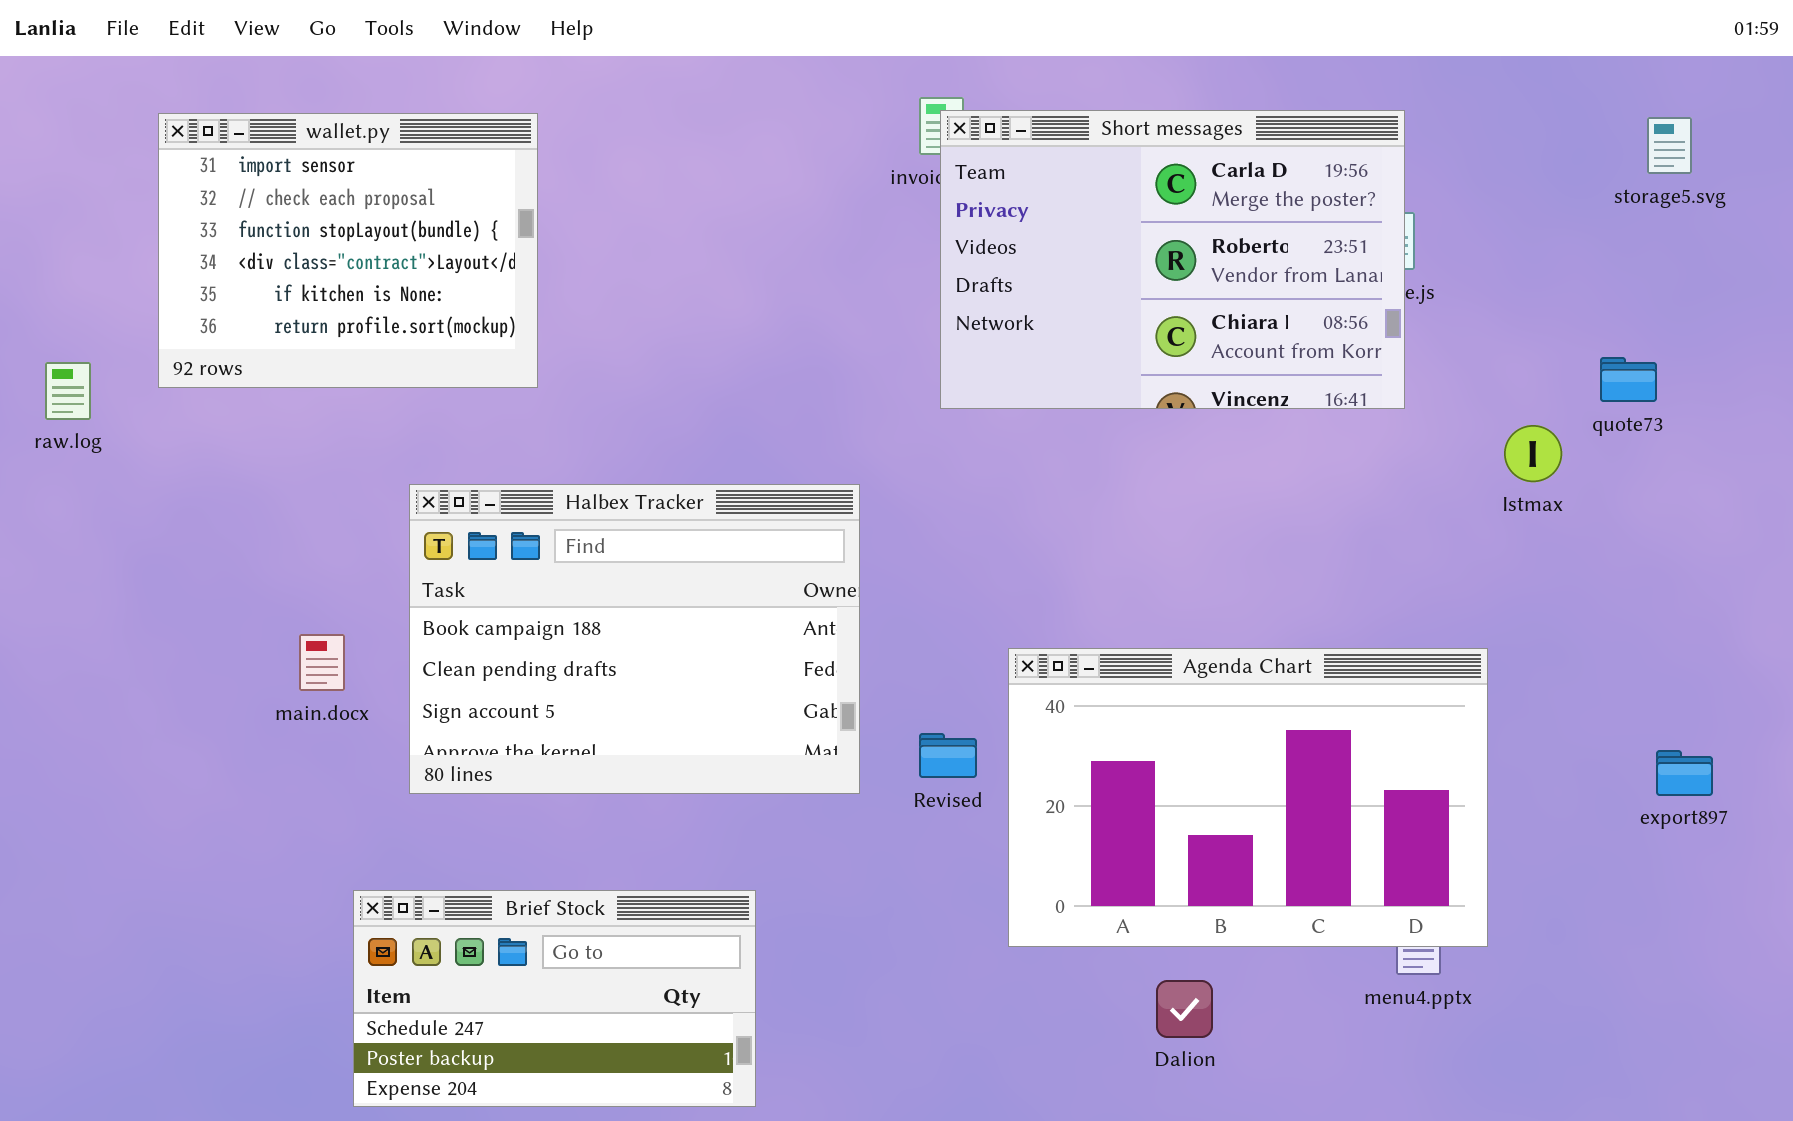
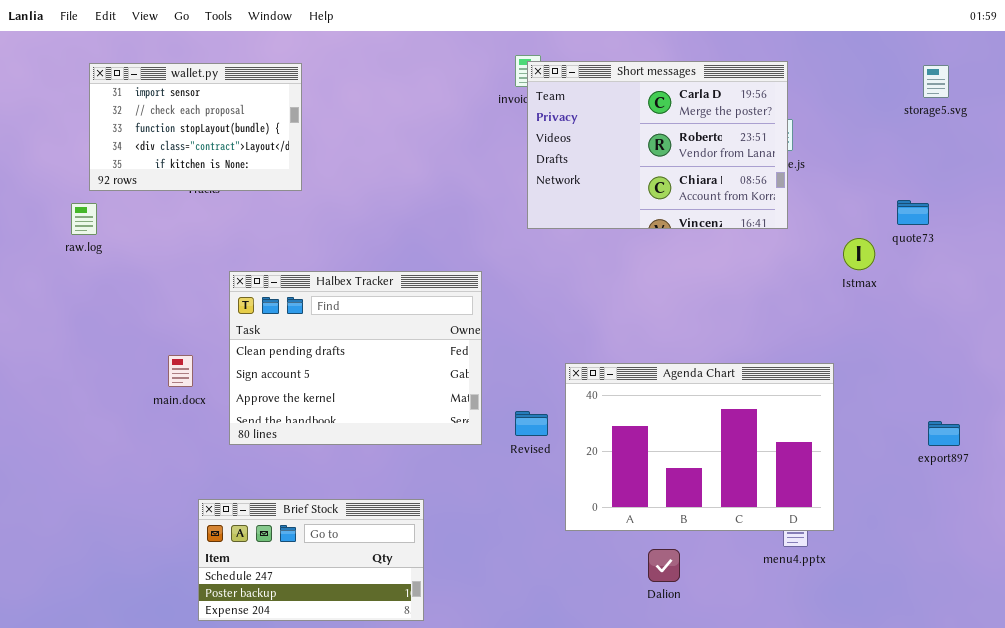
wallet.py: [158,113,538,388] -> [89,63,302,191], resized
raw.log: [45,362,91,420] -> [71,203,97,235], moved
Halbex Tracker: [409,484,860,794] -> [229,271,482,445], scrolled down 1 row

